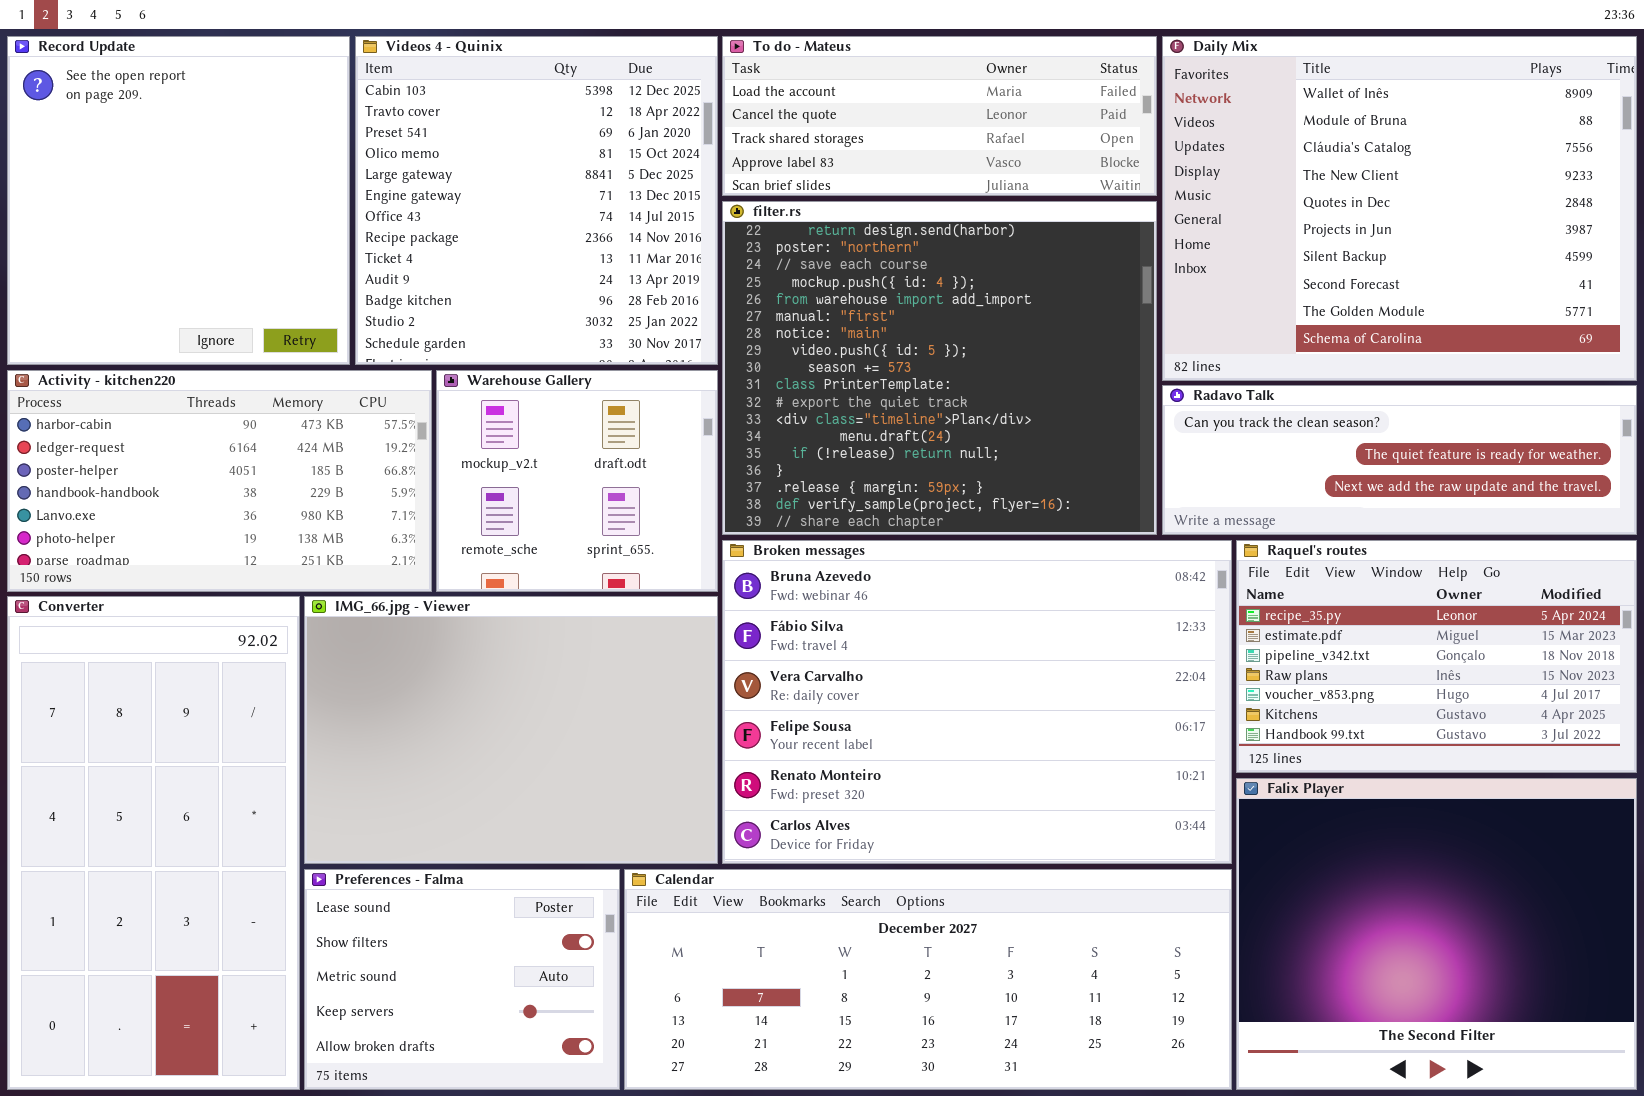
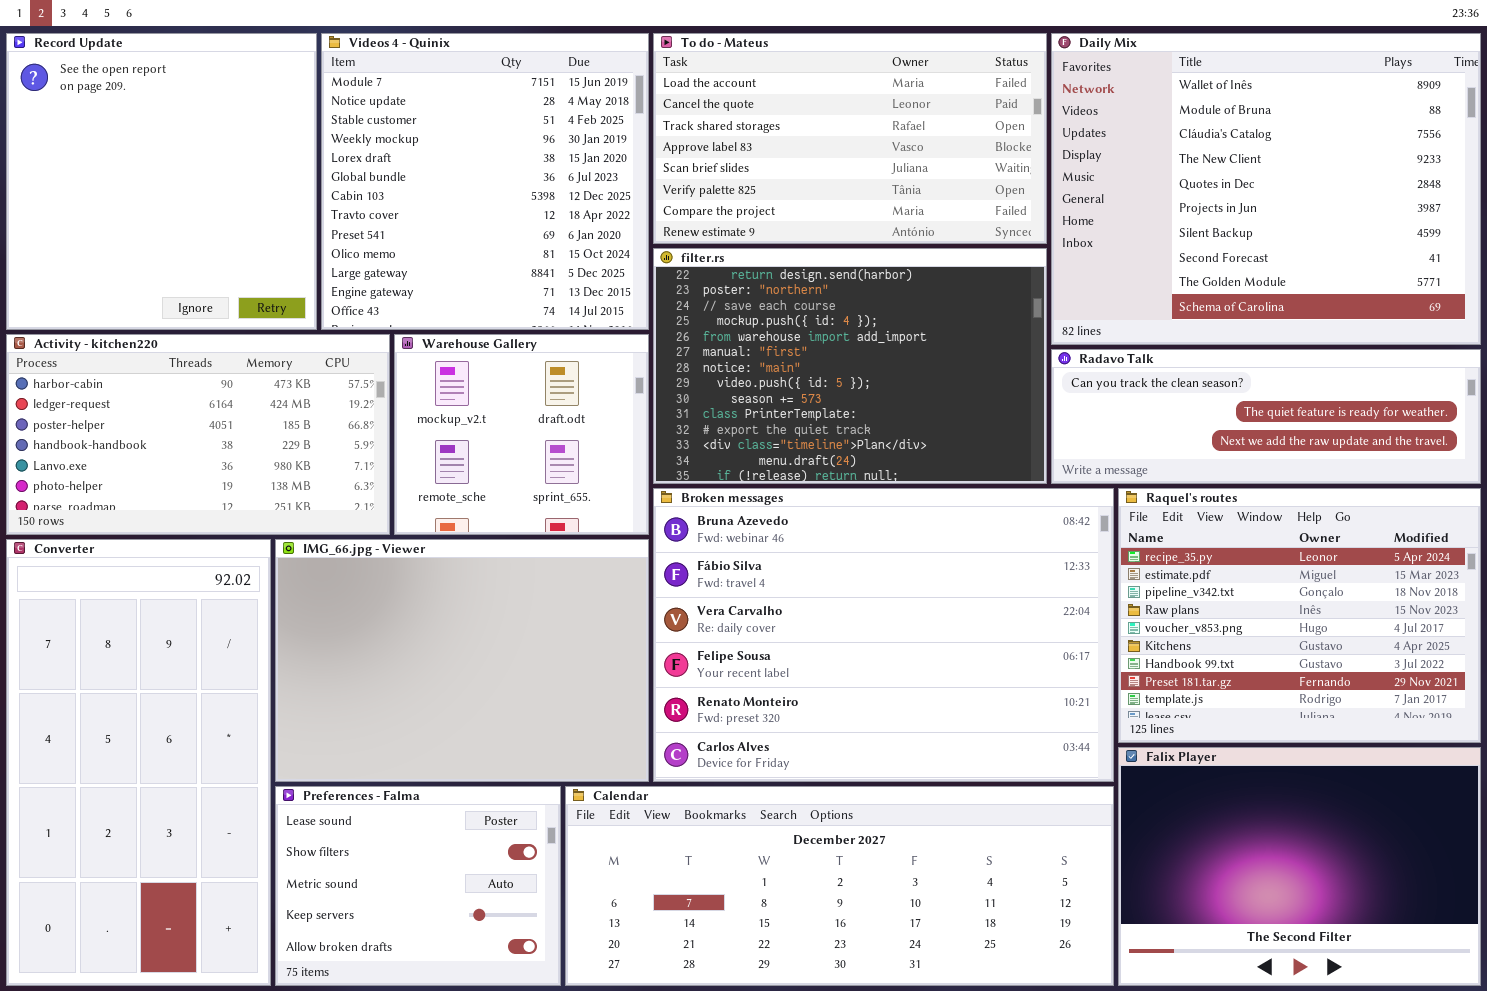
Videos 4 - Quinix: [355,36,718,365] -> [321,33,649,330], scrolled up 6 rows
To do - Mateus: [722,36,1157,196] -> [653,33,1047,244], resized
filter.rs: [722,201,1157,535] -> [653,248,1047,484], resized
Raquel's routes: [1236,540,1637,773] -> [1118,488,1481,743], resized
Falix Player: [1236,778,1637,1090] -> [1118,747,1481,986], resized

